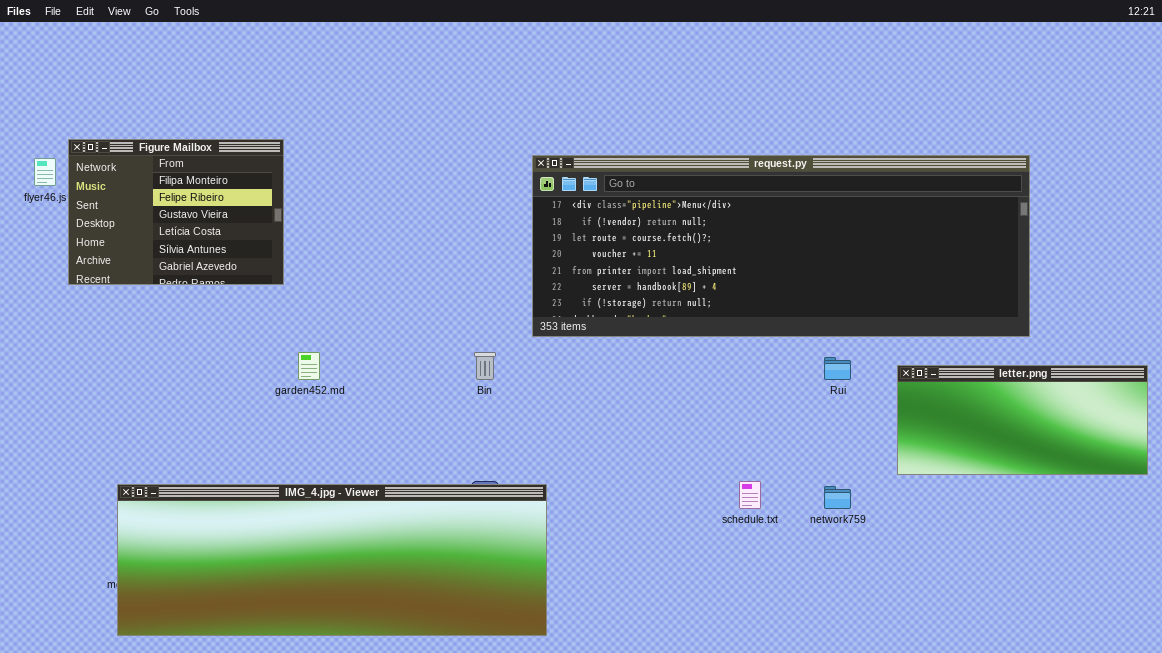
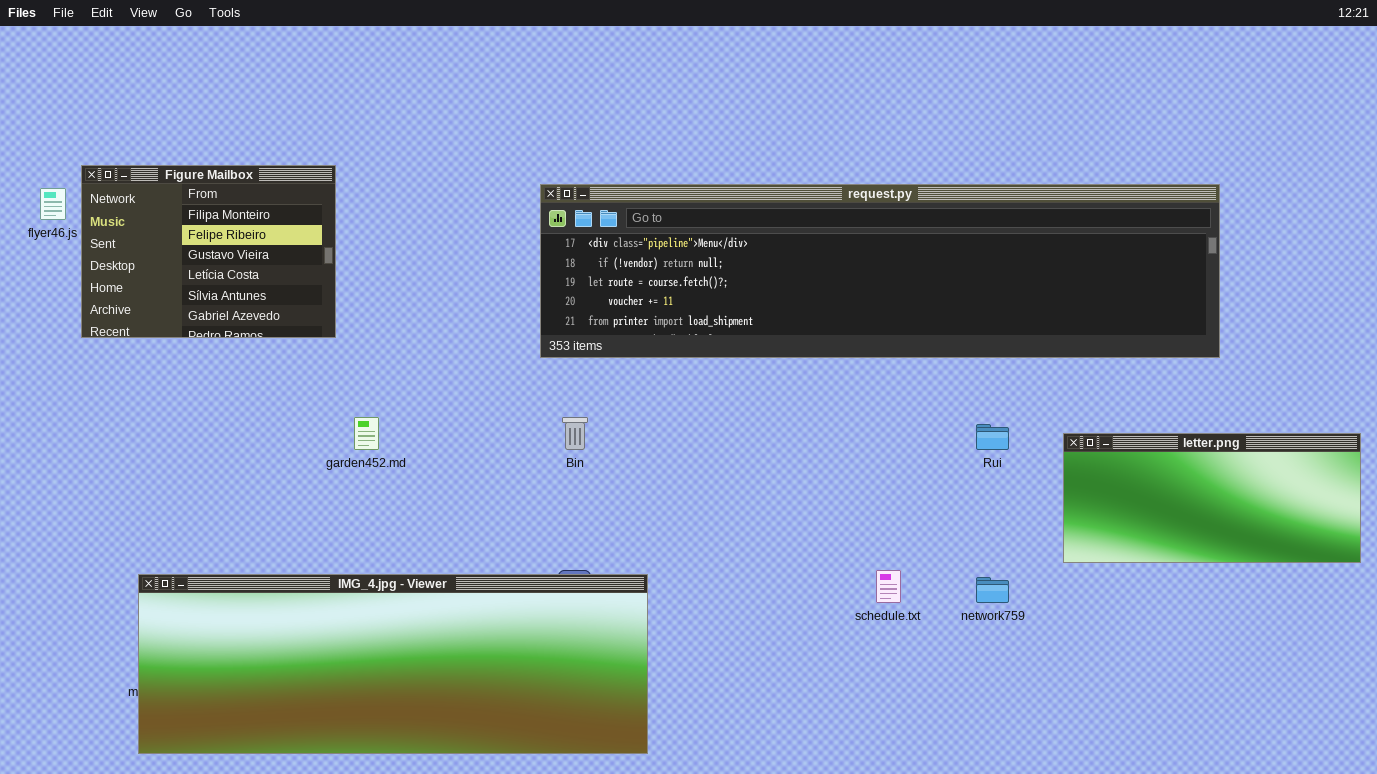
request.py: [532,155,1030,337] -> [540,184,1220,358], resized

